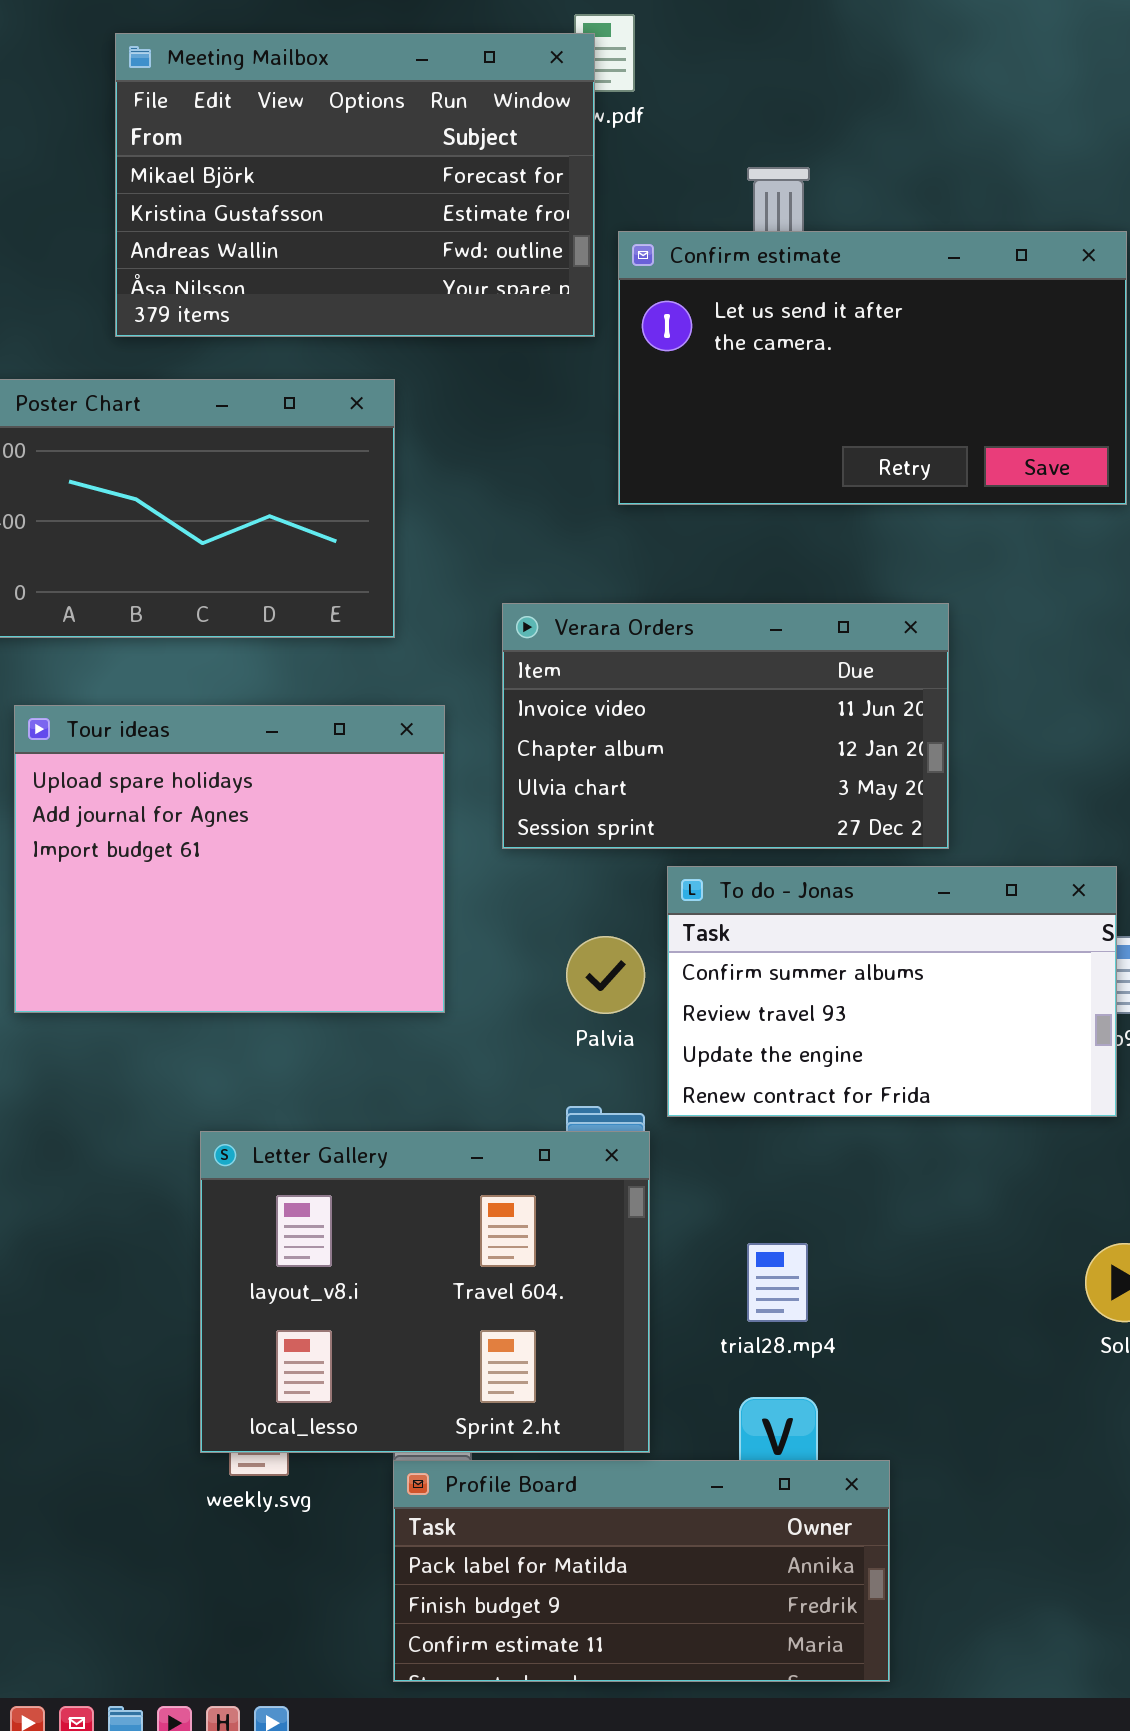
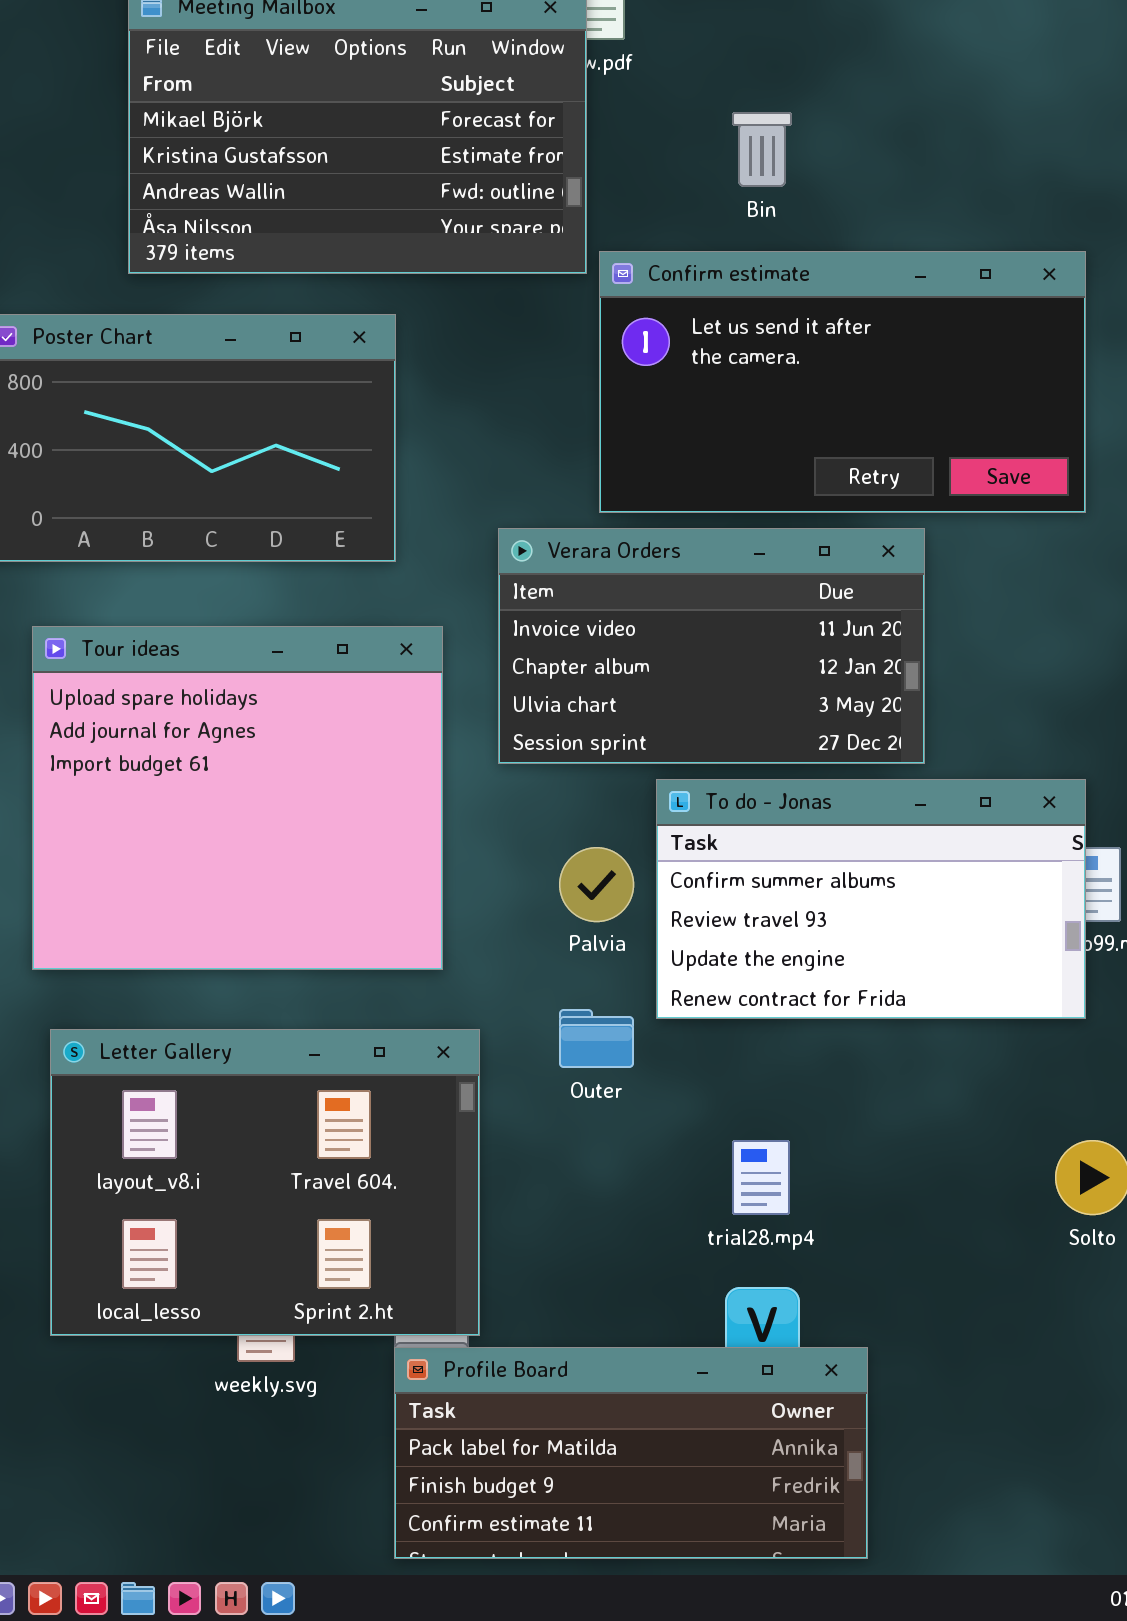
Confirm estimate: [618,231,1127,505] -> [599,251,1086,513], moved
Tour ideas: [14,705,445,1013] -> [32,626,443,970], resized
Letter Gallery: [200,1131,650,1453] -> [50,1029,480,1336], moved

